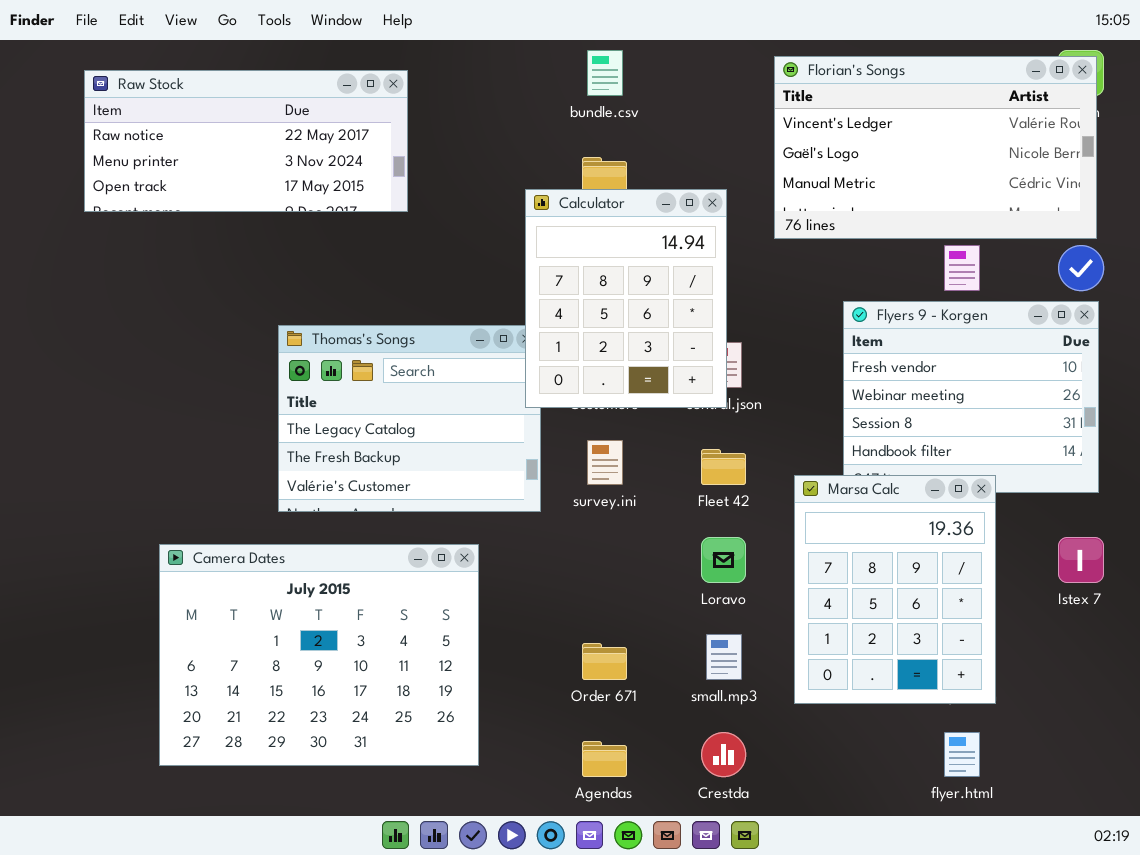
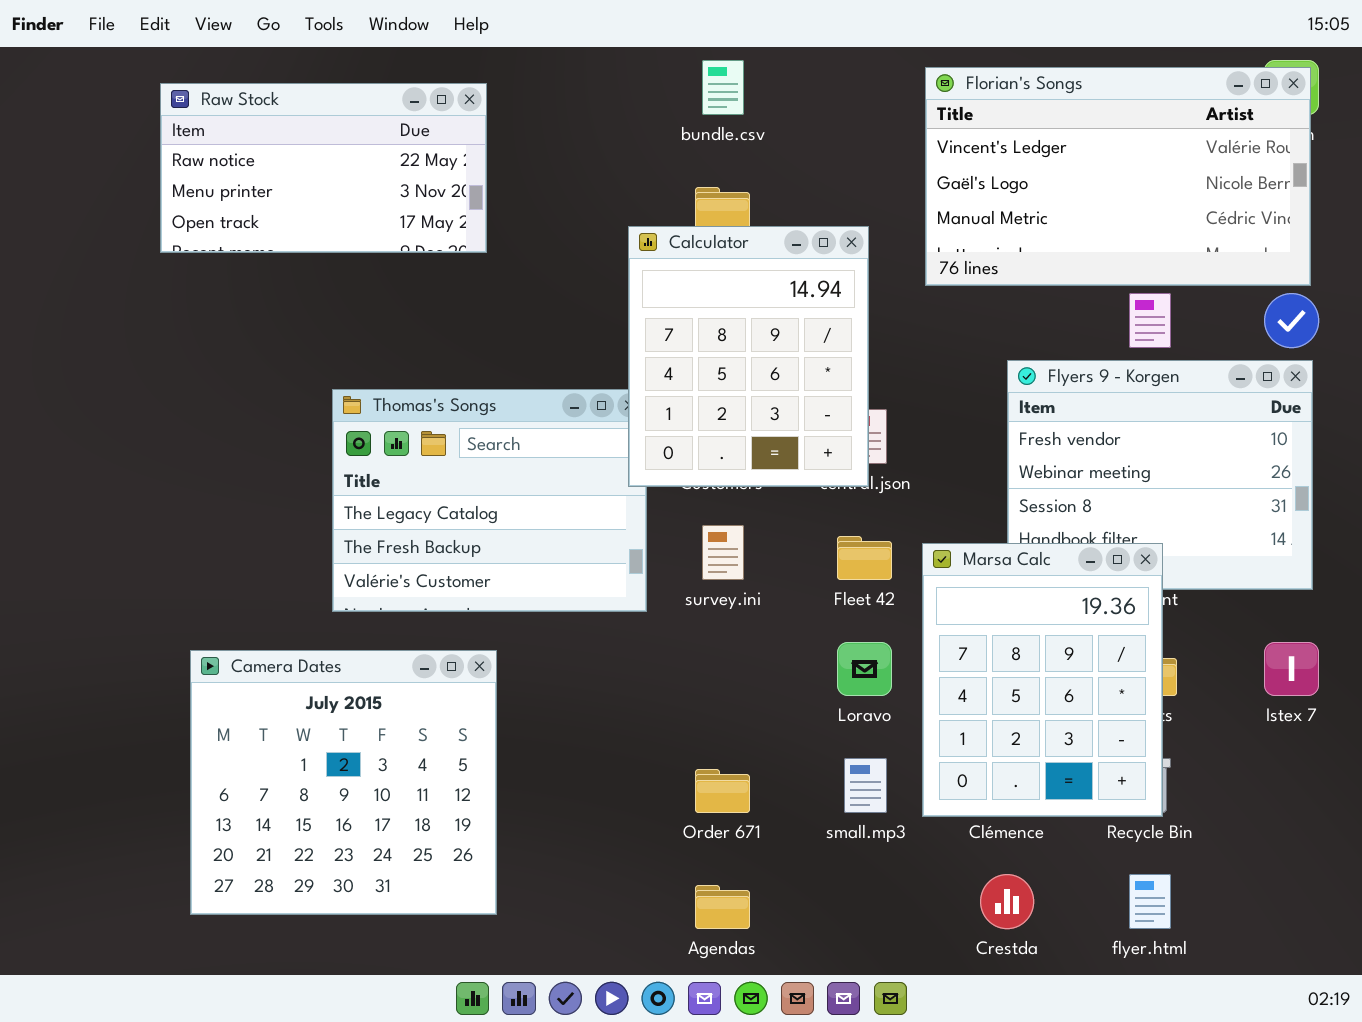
Raw Stock: [84,70,408,212] -> [160,83,487,253], resized
Marsa Calc: [794,475,996,704] -> [922,543,1163,817], moved
Camera Dates: [159,544,479,766] -> [190,650,497,915], resized
Crestda: [701,732,746,777] -> [980,874,1034,929], moved

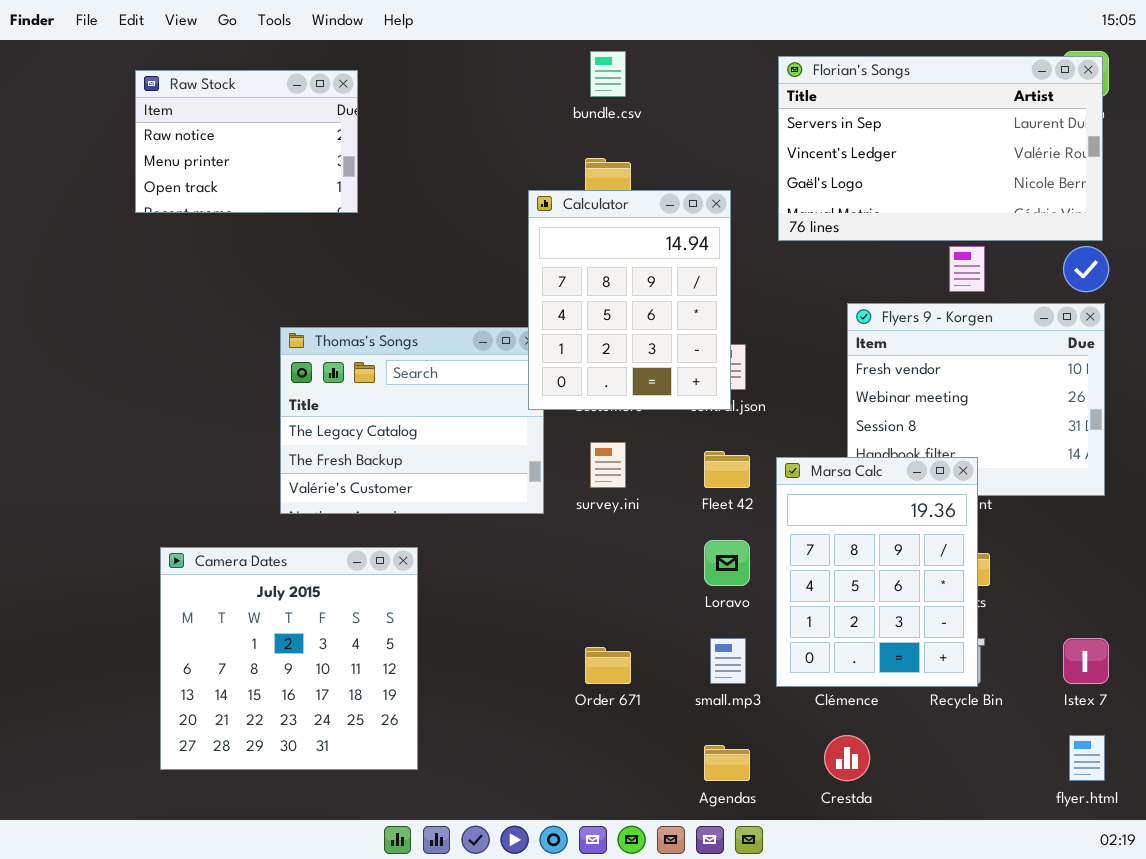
Florian's Songs: [925,67,1311,286] -> [778,56,1103,241], scrolled up 1 row
Raw Stock: [160,83,487,253] -> [135,70,358,213], resized
Istex 7: [1264,642,1319,696] -> [1063,638,1109,684], moved
flyer.html: [1129,874,1171,929] -> [1069,735,1105,781], moved
Agendas: [695,885,750,929] -> [704,745,750,781], moved

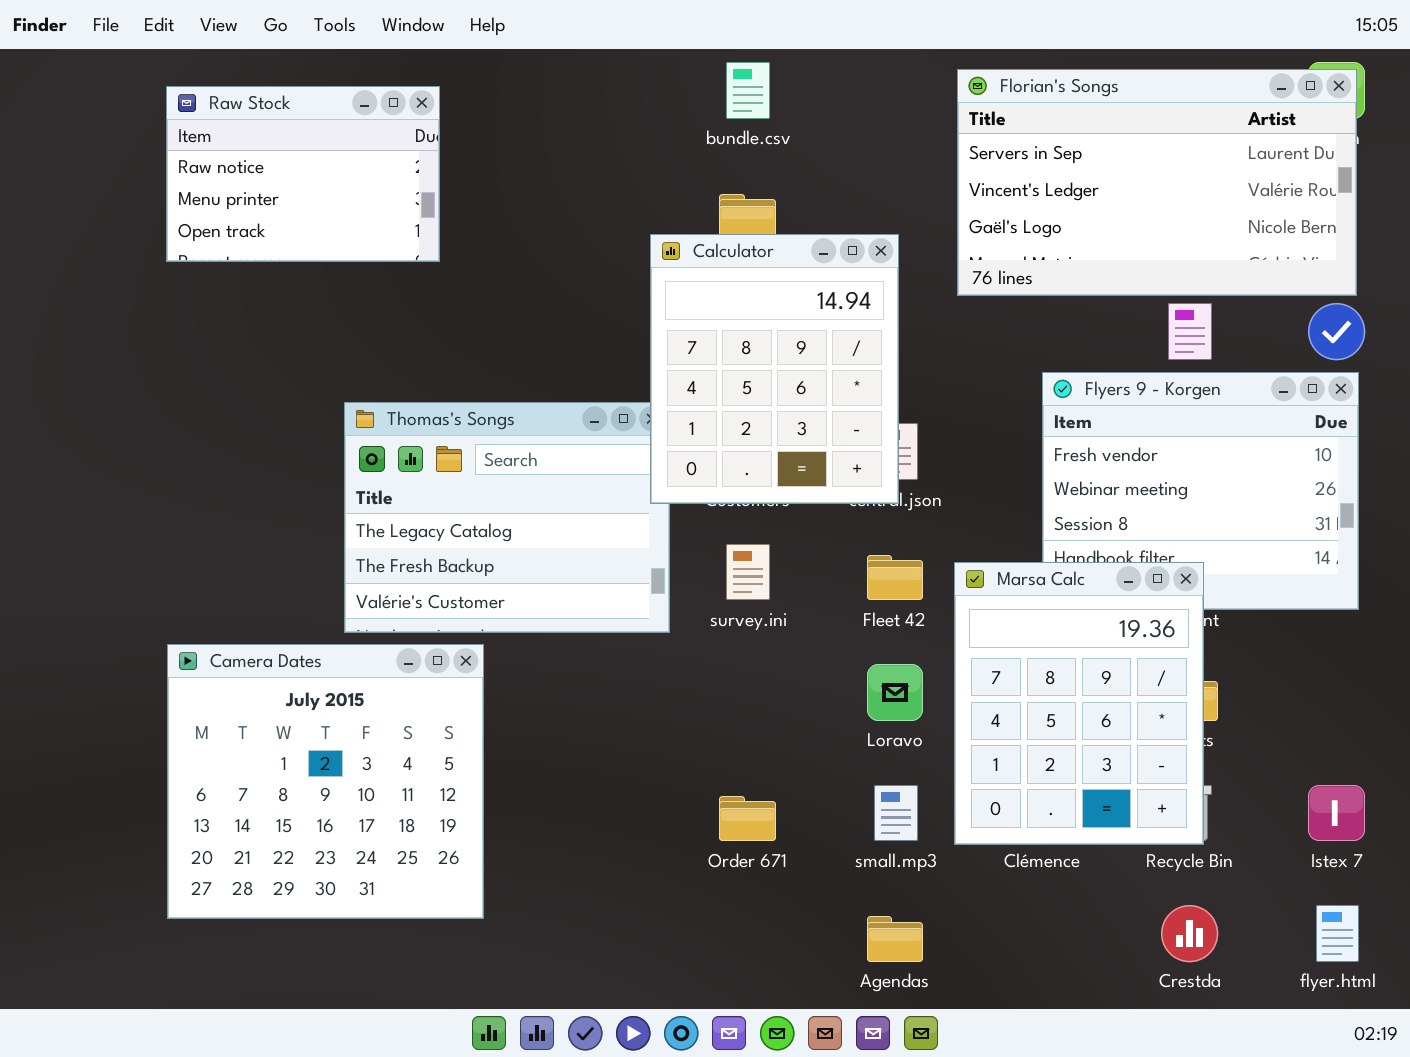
Camera Dates: [160,547,418,770] -> [167,644,484,919], moved
Crestda: [824,735,870,781] -> [1161,905,1218,962], moved

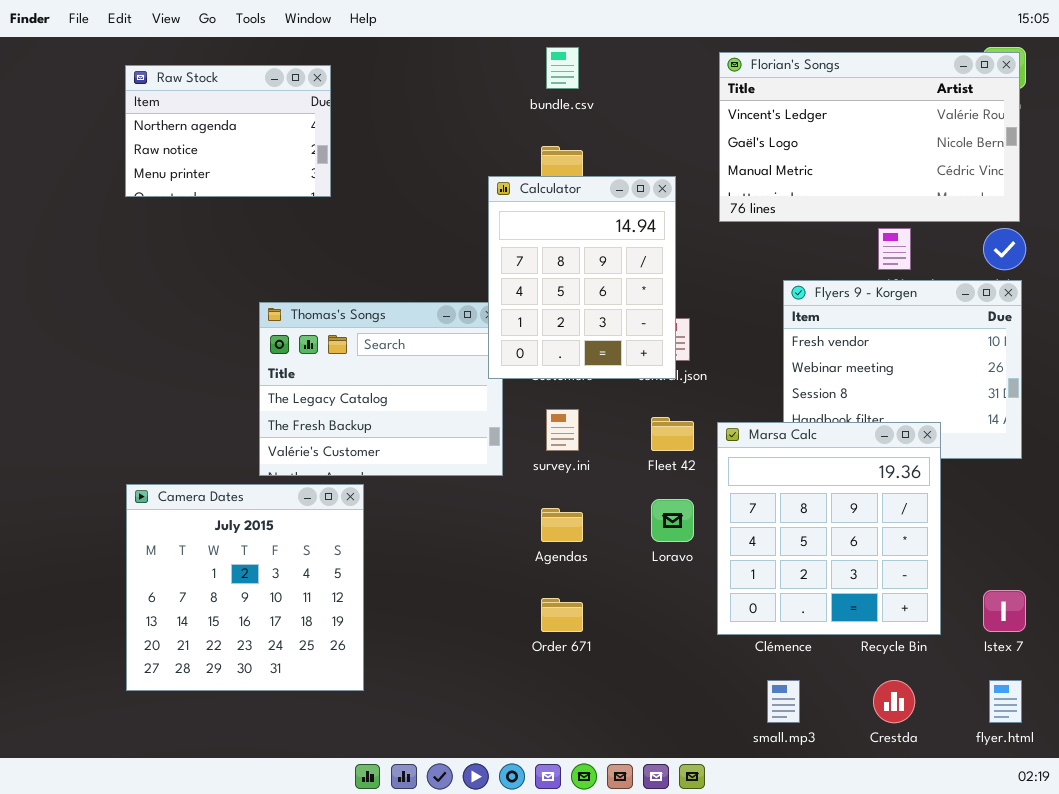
Florian's Songs: [957,69,1357,296] -> [719,52,1020,222], scrolled down 1 row
Raw Stock: [166,86,440,262] -> [125,65,331,197], scrolled up 1 row
Marsa Calc: [954,562,1204,845] -> [717,422,941,635], resized
small.mp3: [874,785,918,841] -> [767,680,800,723], moved
Agendas: [867,916,923,962] -> [541,508,583,542], moved

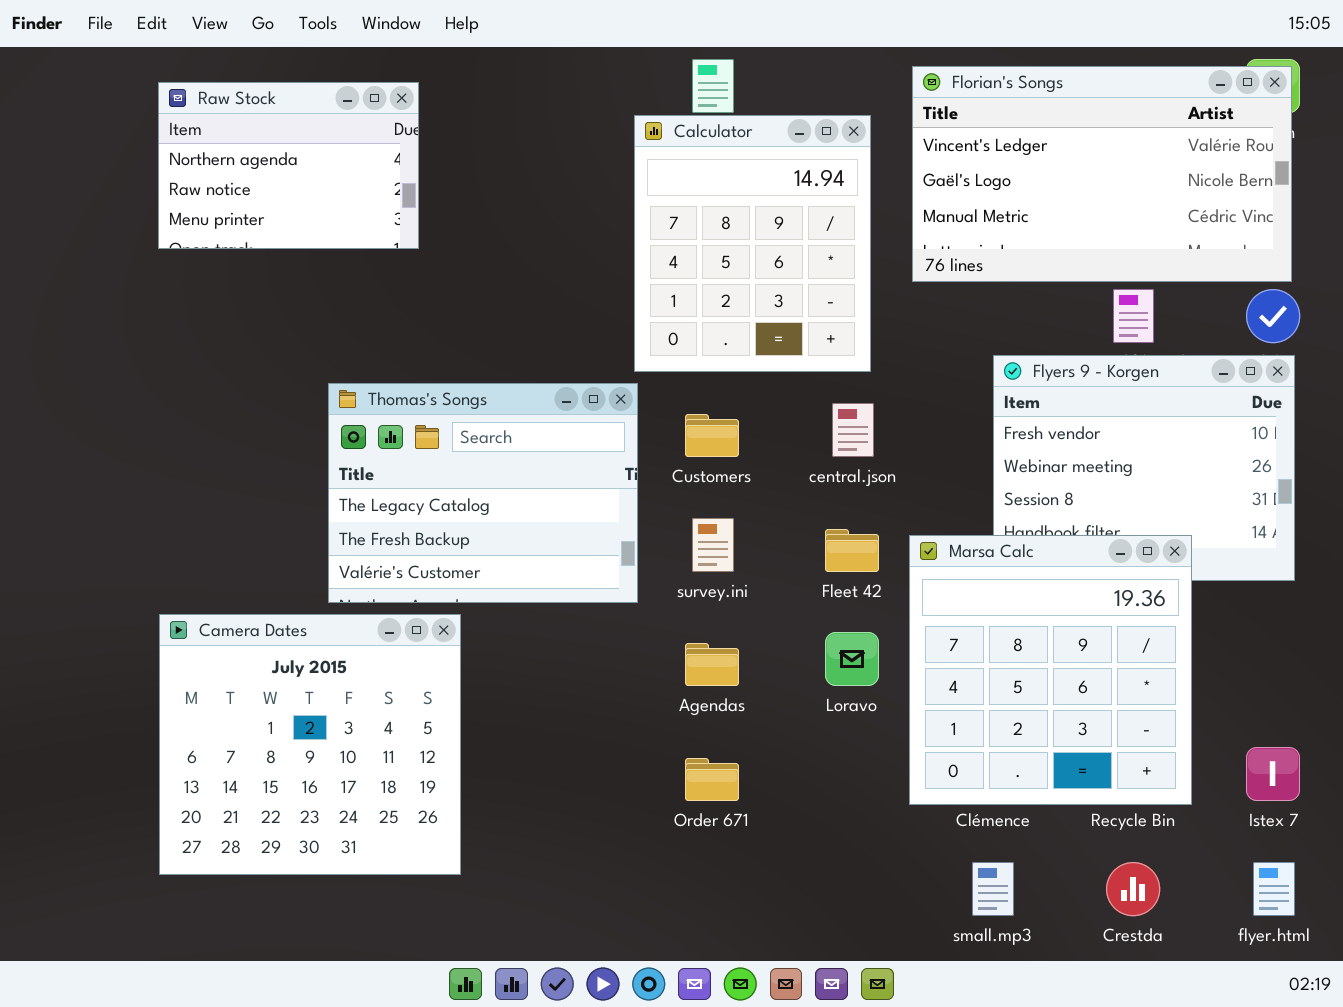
Calculator: [488,176,676,379] -> [634,115,871,372], moved

